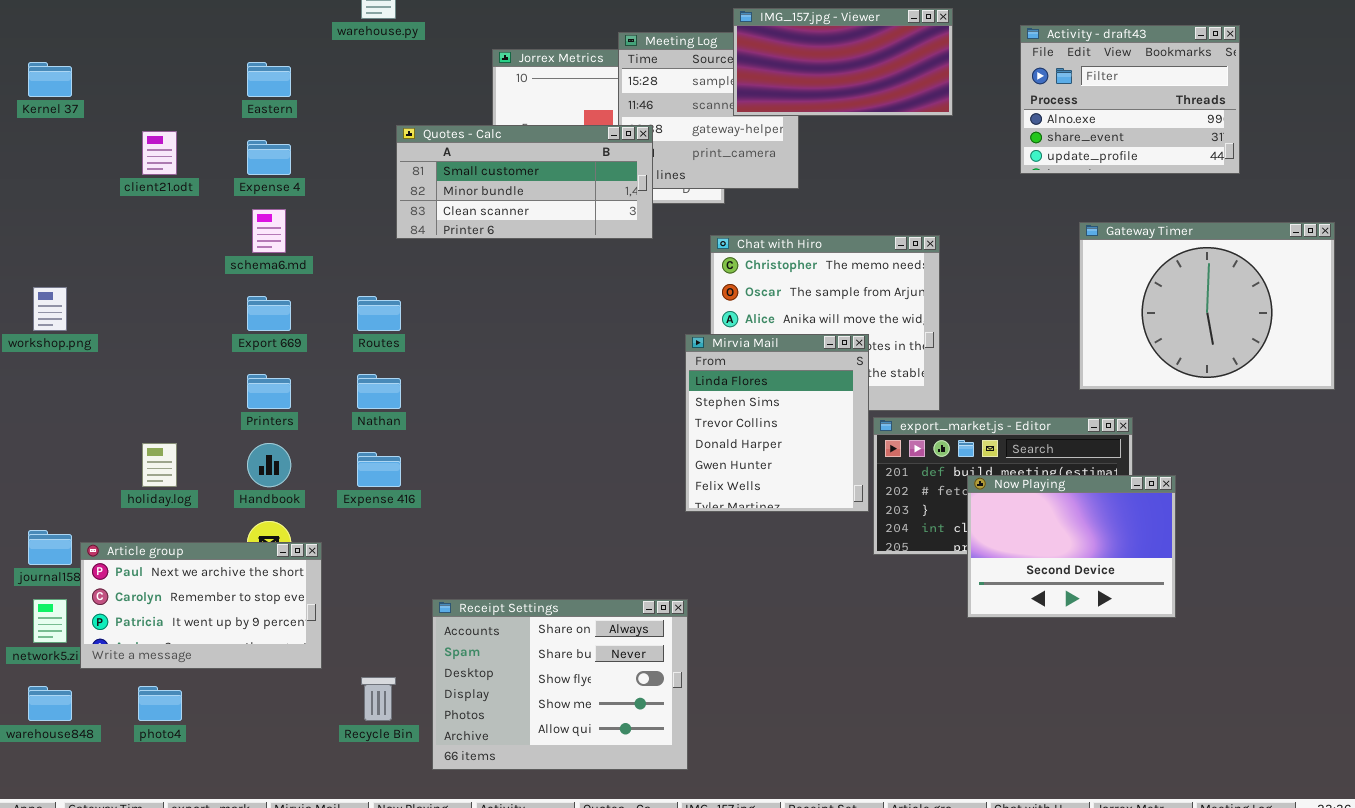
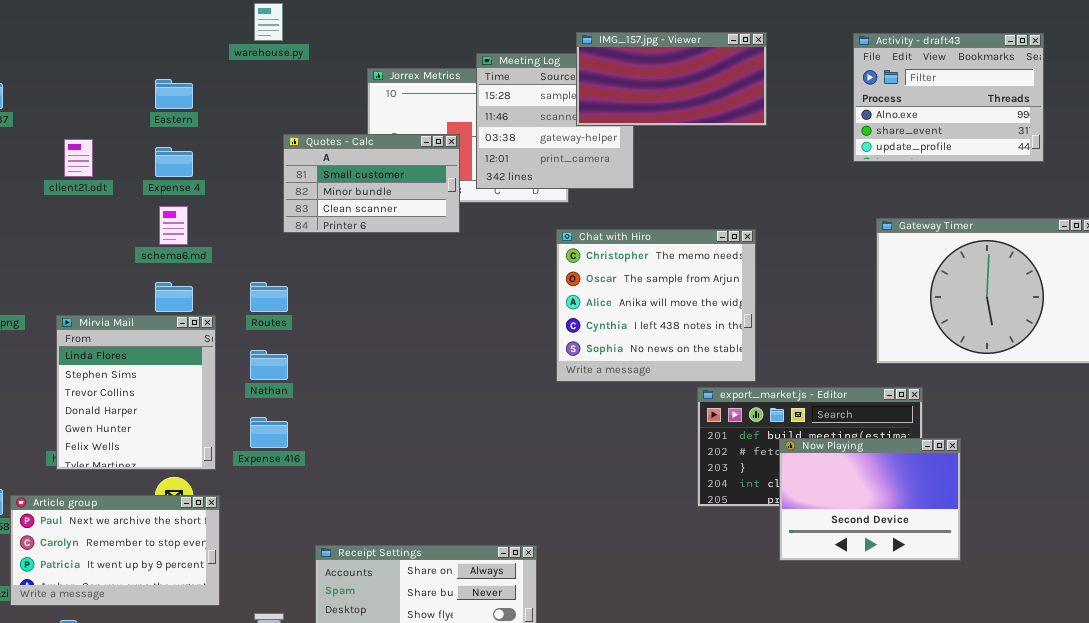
Activity - draft43: [1020,25,1240,174] -> [853,33,1044,162], moved
Quotes - Calc: [396,125,653,239] -> [283,134,460,233], resized
Mirvia Mail: [685,334,869,512] -> [56,315,216,470], moved

